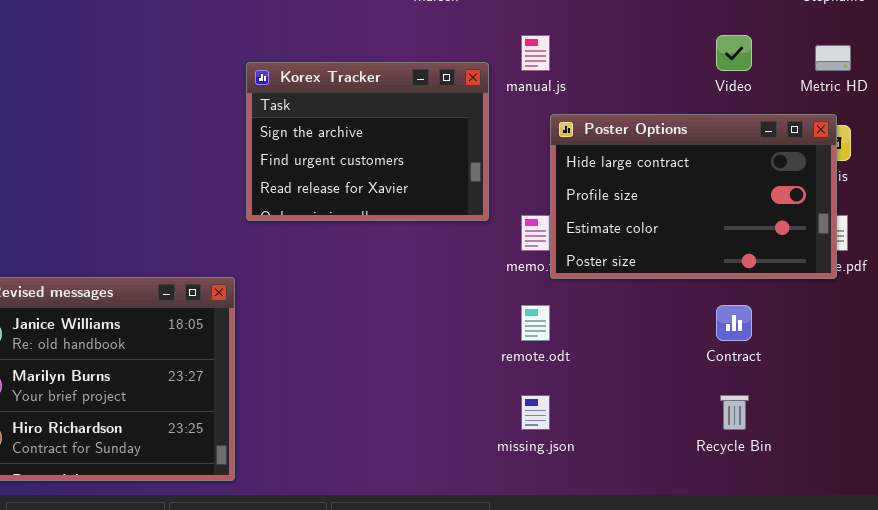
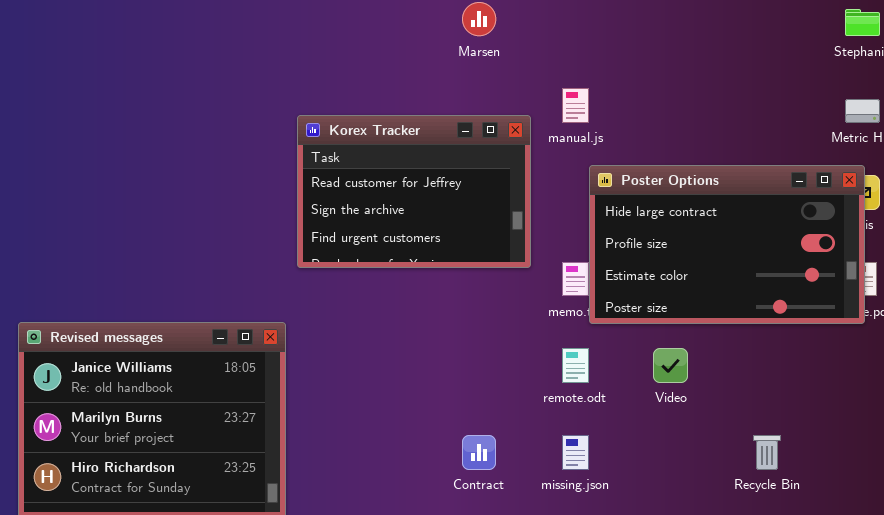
Video: [716,35,752,71] -> [653,348,688,383], moved
Korex Tracker: [246,62,489,221] -> [297,115,531,268], scrolled up 1 row
Contract: [716,305,752,341] -> [462,435,496,470], moved

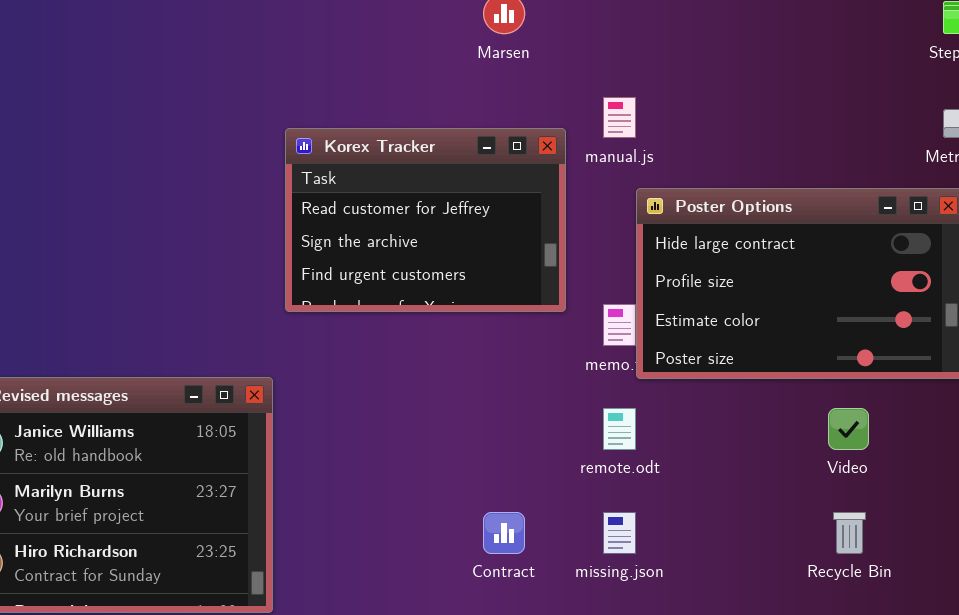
Video: [653,348,688,383] -> [828,408,869,450], moved

